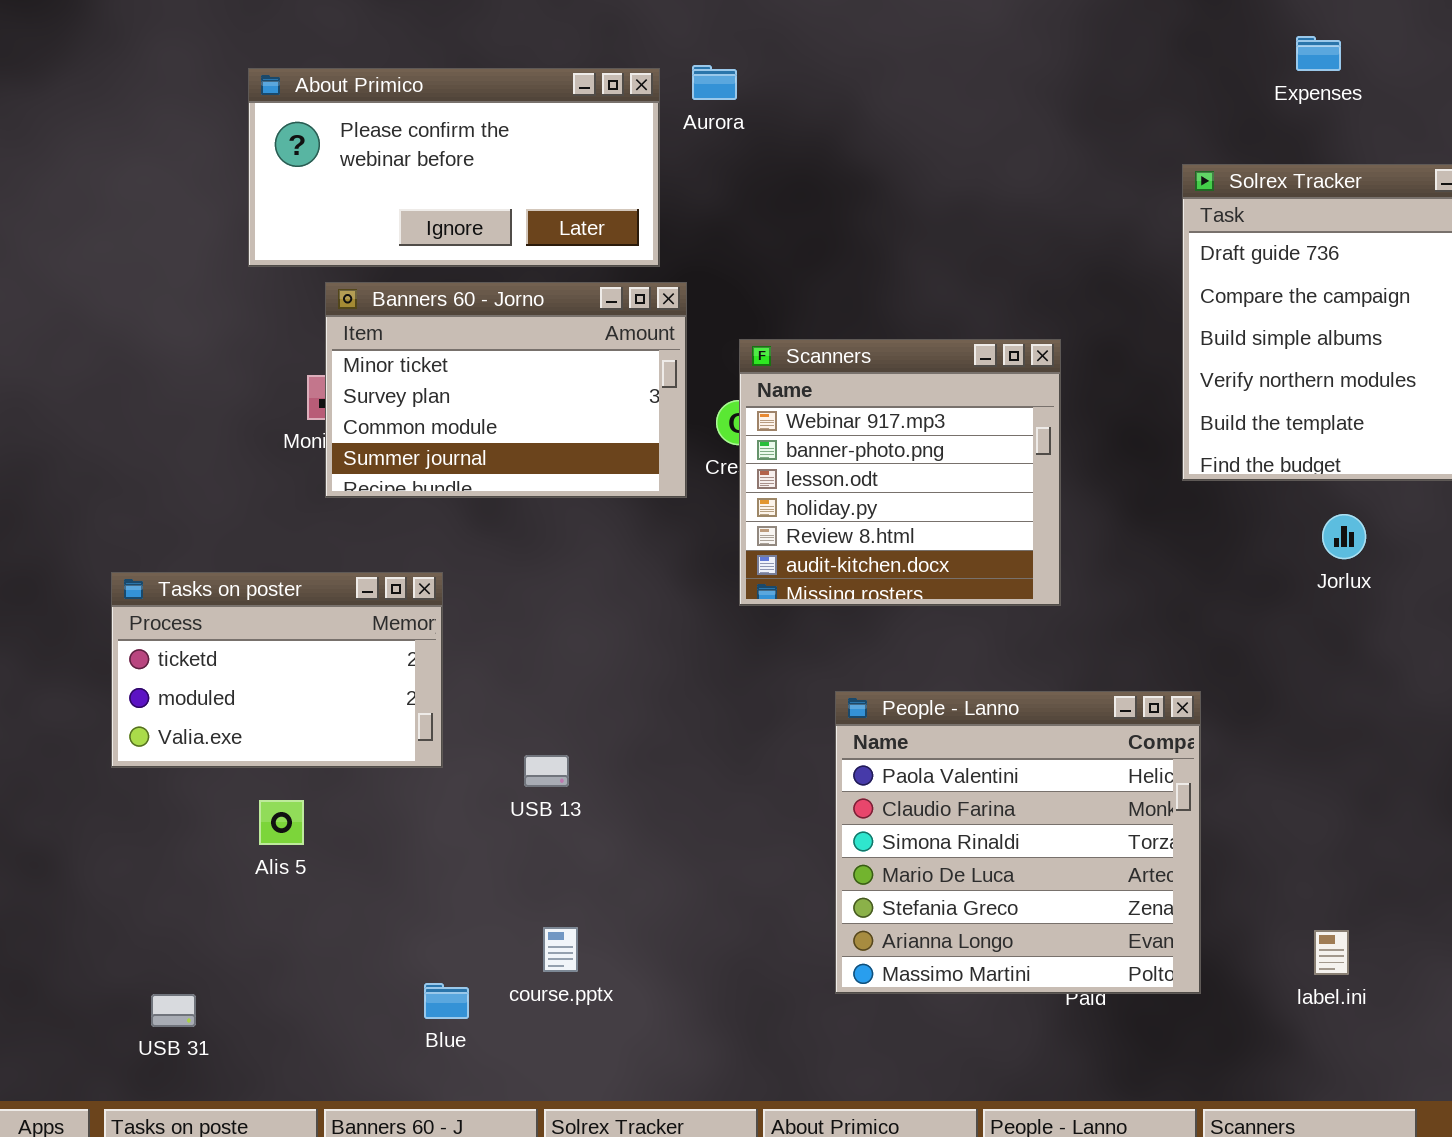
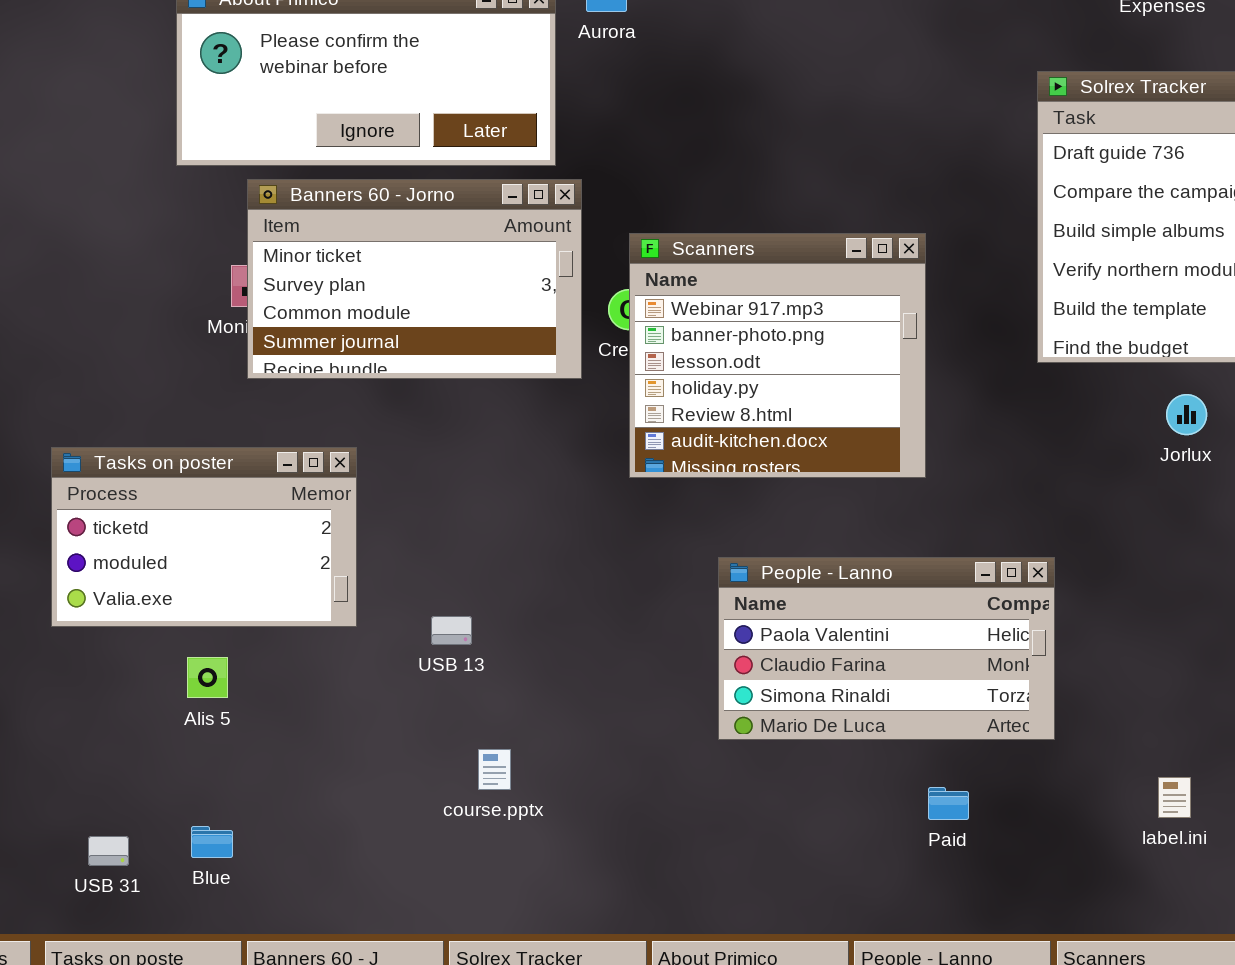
People - Lanno: [835,691,1201,994] -> [718,557,1055,740], resized
course.pptx: [543,927,578,972] -> [478,749,511,790], moved
Blue: [424,983,469,1019] -> [191,826,233,858], moved

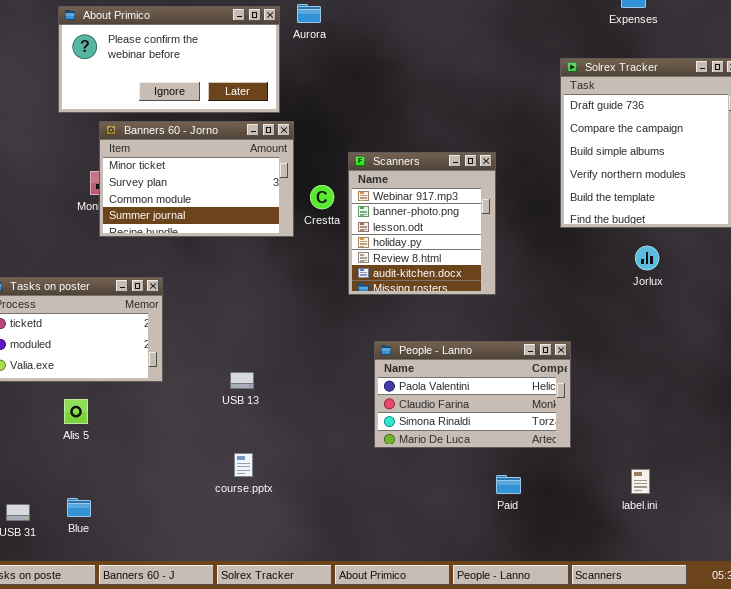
Scanners: [629,233,926,478] -> [348,152,496,295], resized
USB 13: [431,616,472,645] -> [230,372,254,389], moved

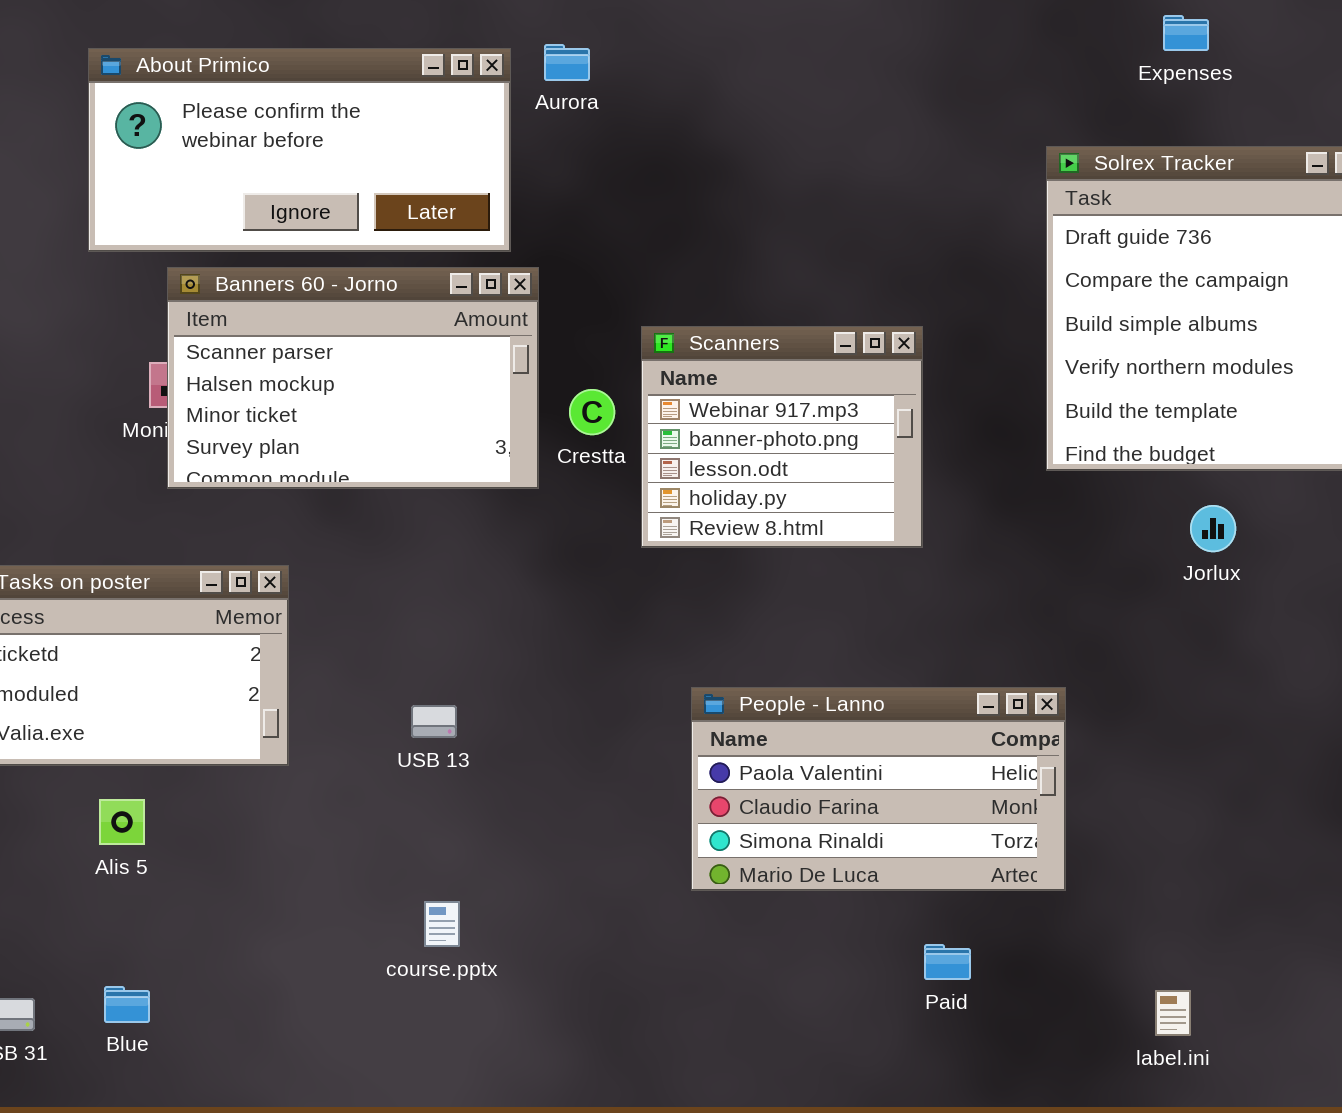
Banners 60 - Jorno: [99,121,294,237] -> [167,267,539,489], scrolled up 2 rows
Scanners: [348,152,496,295] -> [641,326,923,548], resized
USB 13: [230,372,254,389] -> [411,705,457,738], moved
label.ini: [631,469,650,494] -> [1155,990,1191,1036], moved

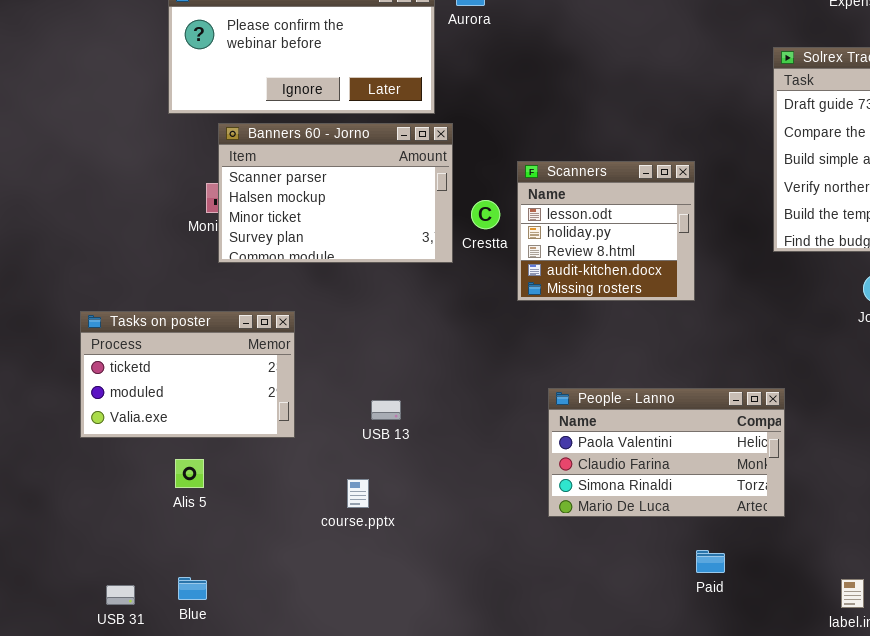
Scanners: [641,326,923,548] -> [517,161,695,301], scrolled down 2 rows
course.pptx: [424,901,460,947] -> [347,479,369,508], moved

